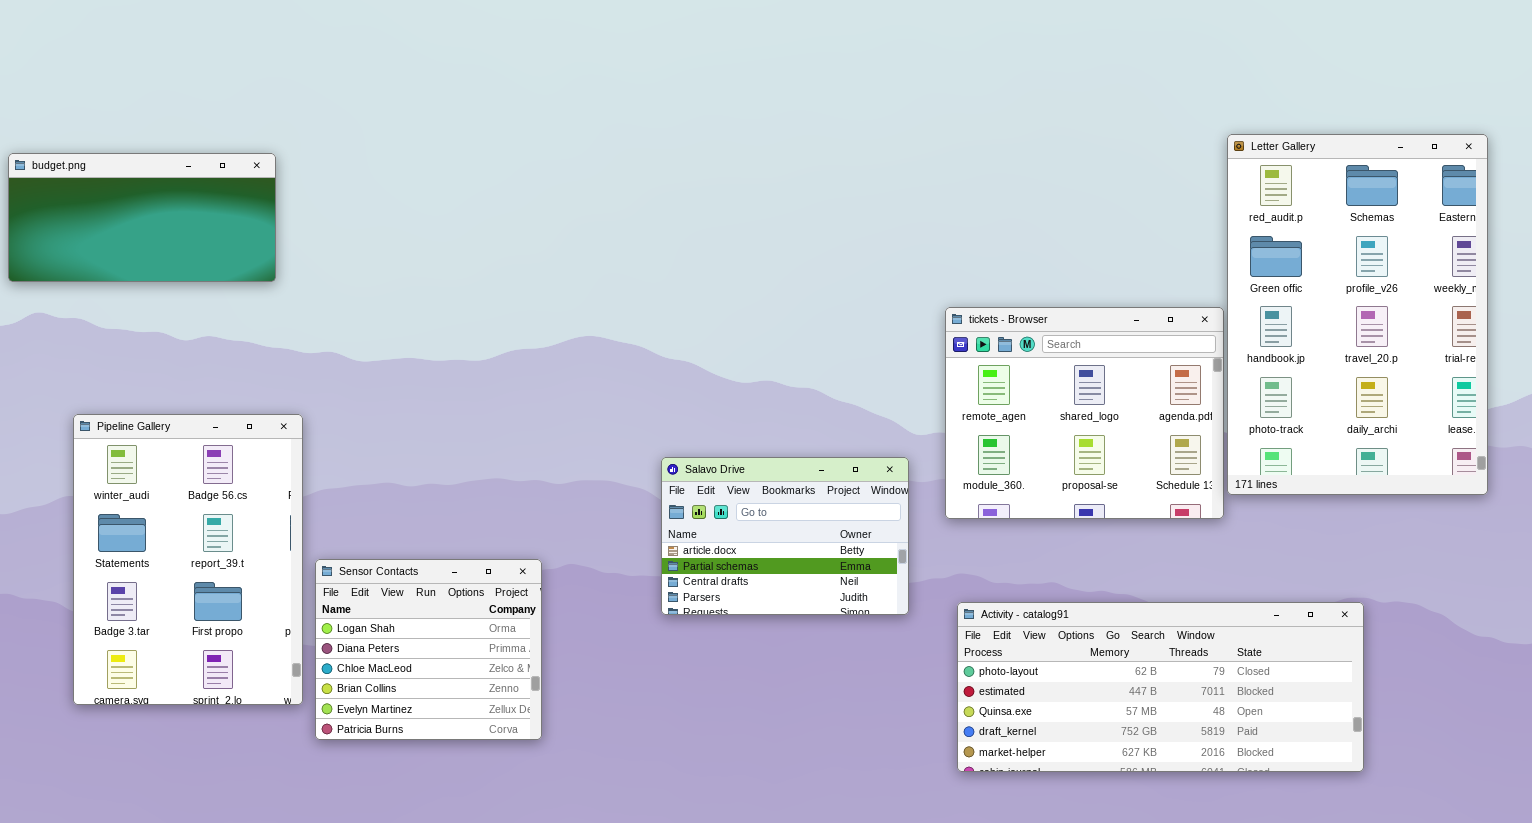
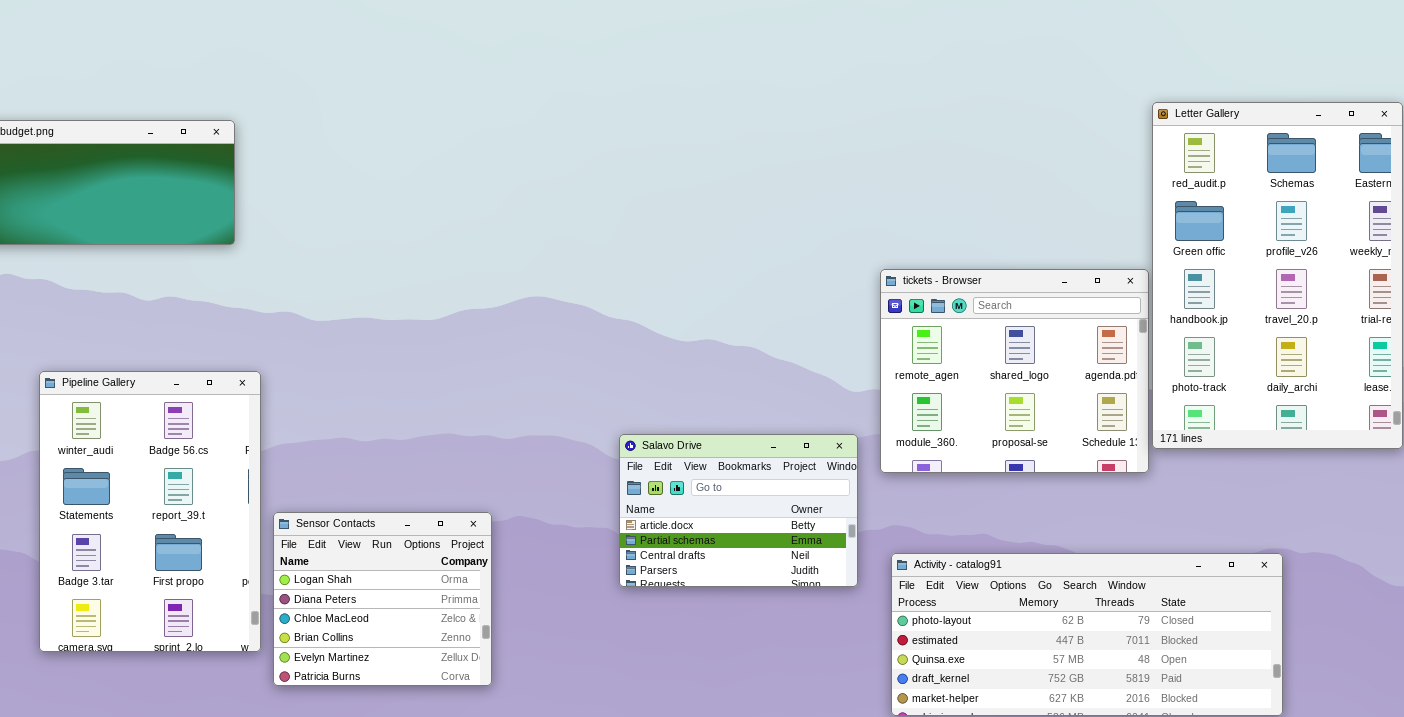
Salavo Drive: [661,457,909,615] -> [619,434,858,587], moved

